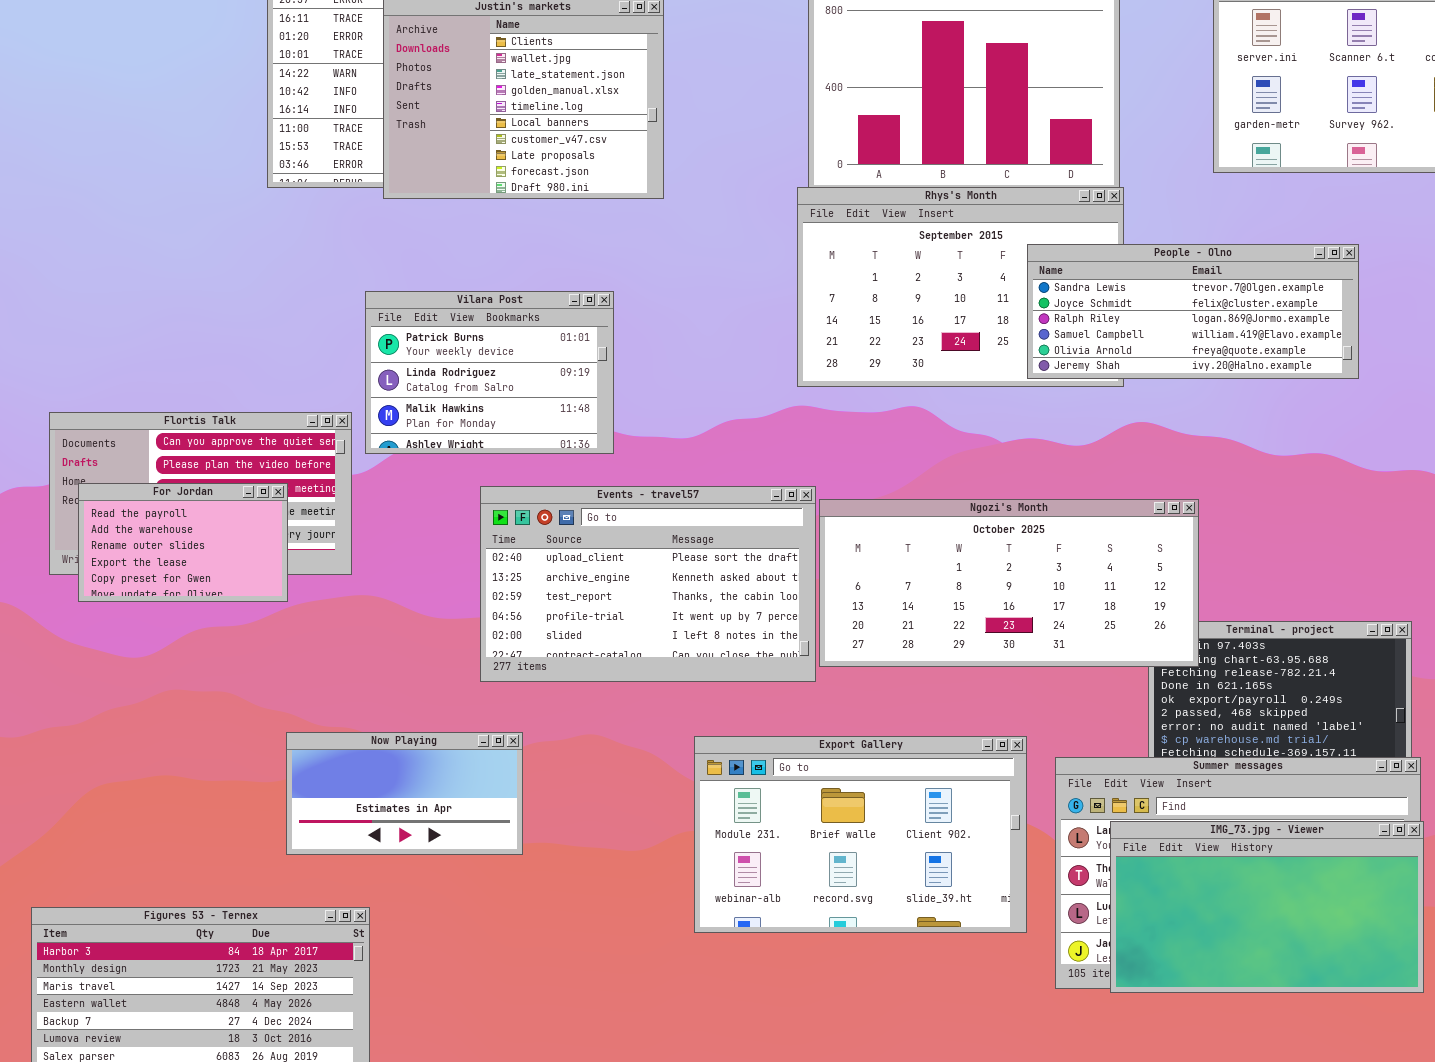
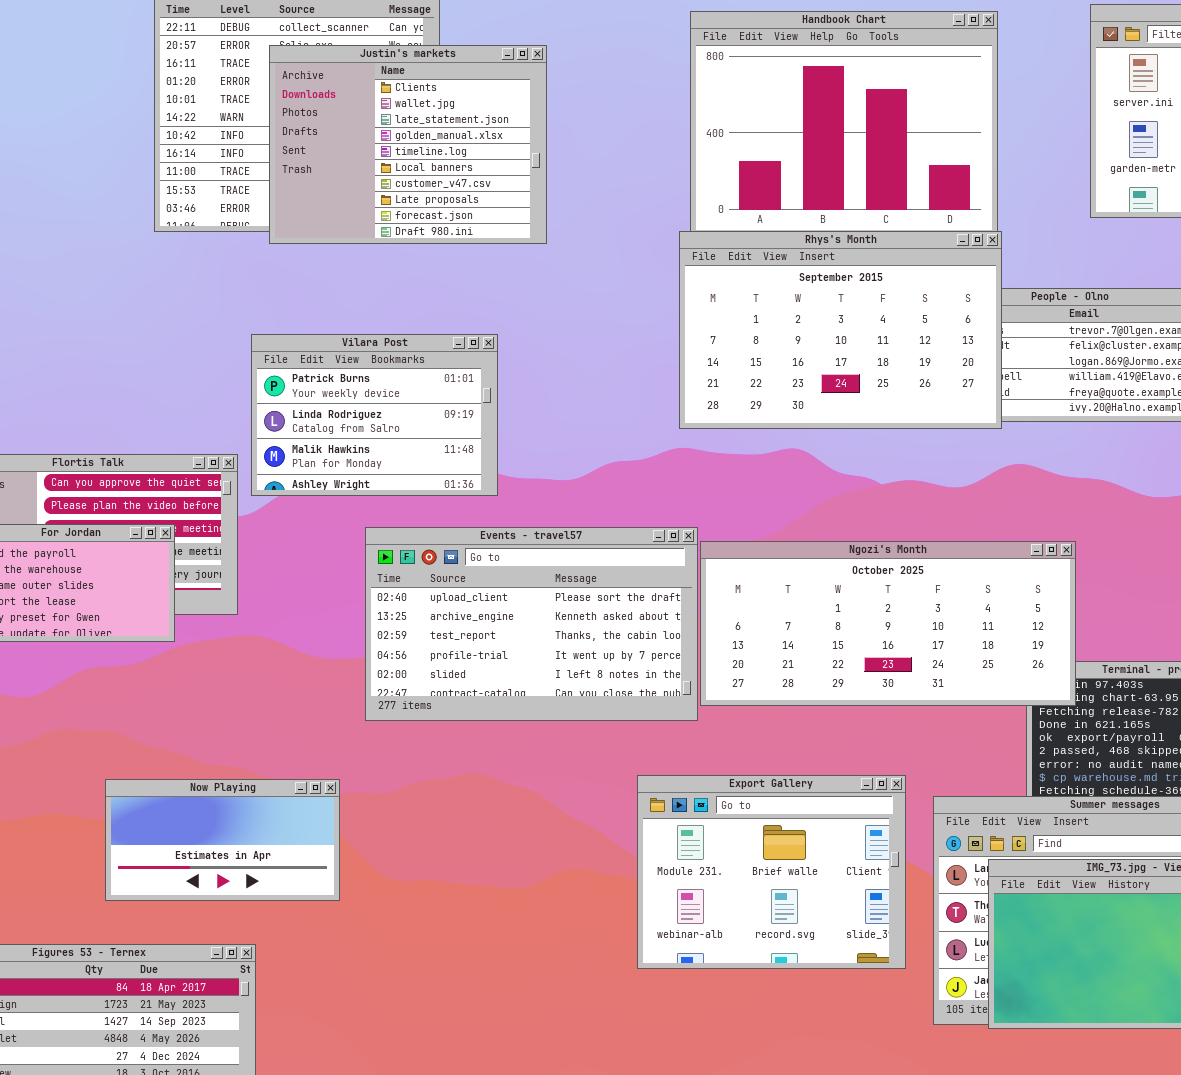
Rhys's Month: [797,187,1124,387] -> [679,231,1002,429], raised
Now Playing: [286,732,523,855] -> [105,779,340,901], moved
Export Gallery: [694,736,1027,933] -> [637,775,906,969], resized

